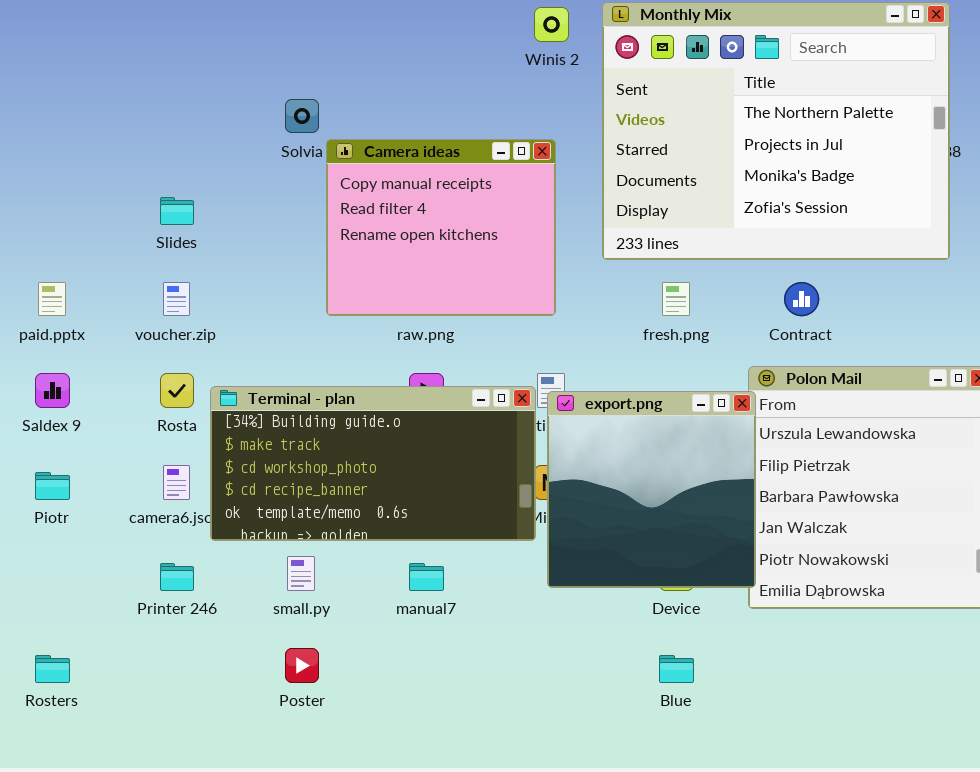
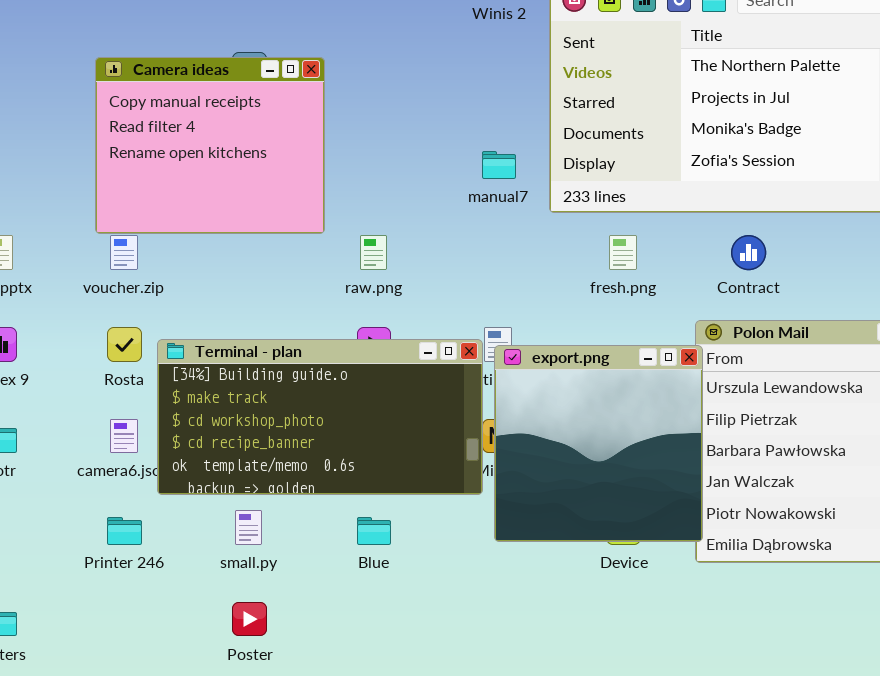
Camera ideas: [326,139,556,316] -> [95,57,325,234], moved
manual7: [409,563,444,591] -> [482,151,516,179], moved
Blue: [659,655,694,683] -> [357,517,391,545], moved

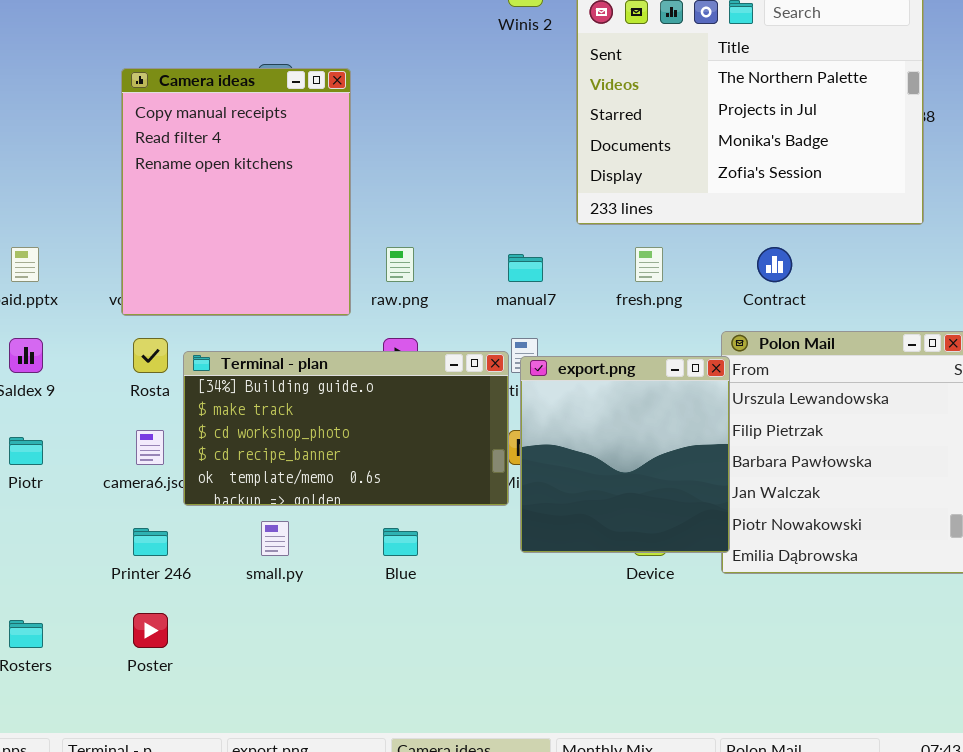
Camera ideas: [95,57,325,234] -> [121,68,351,316], resized
manual7: [482,151,516,179] -> [508,254,543,282], moved
Poster: [232,602,267,636] -> [133,613,168,648], moved

